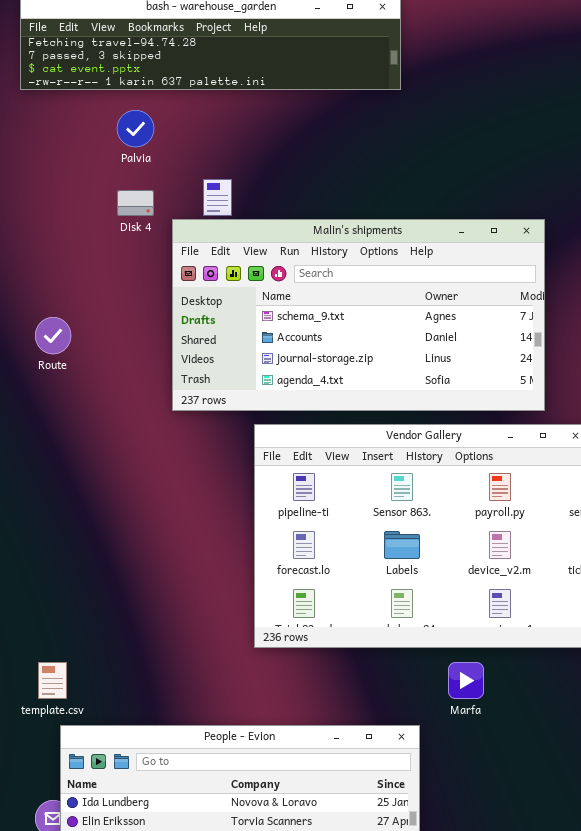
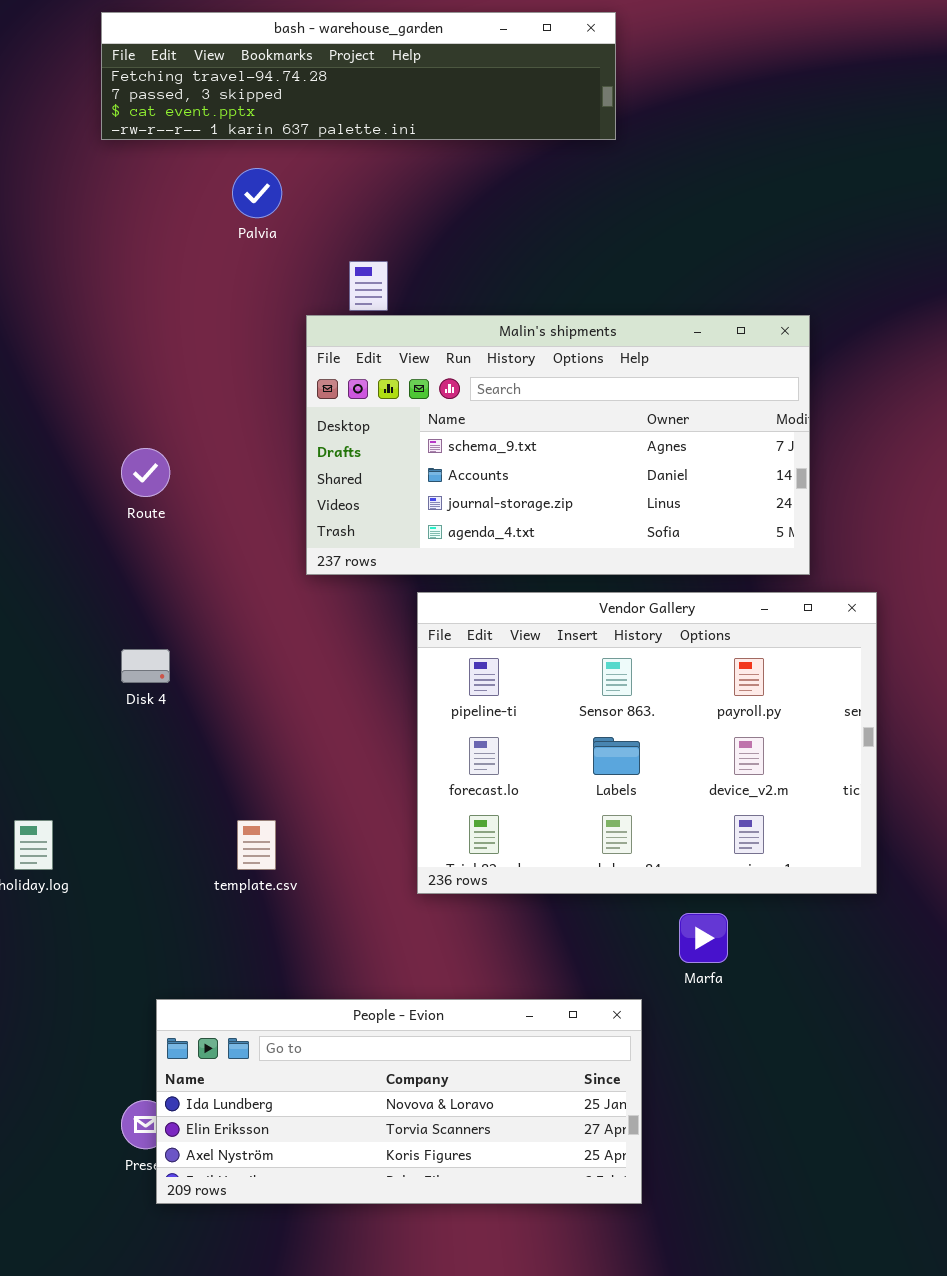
Disk 4: [117,190,154,216] -> [121,649,170,683], moved
template.csv: [38,662,67,699] -> [237,820,276,870], moved

